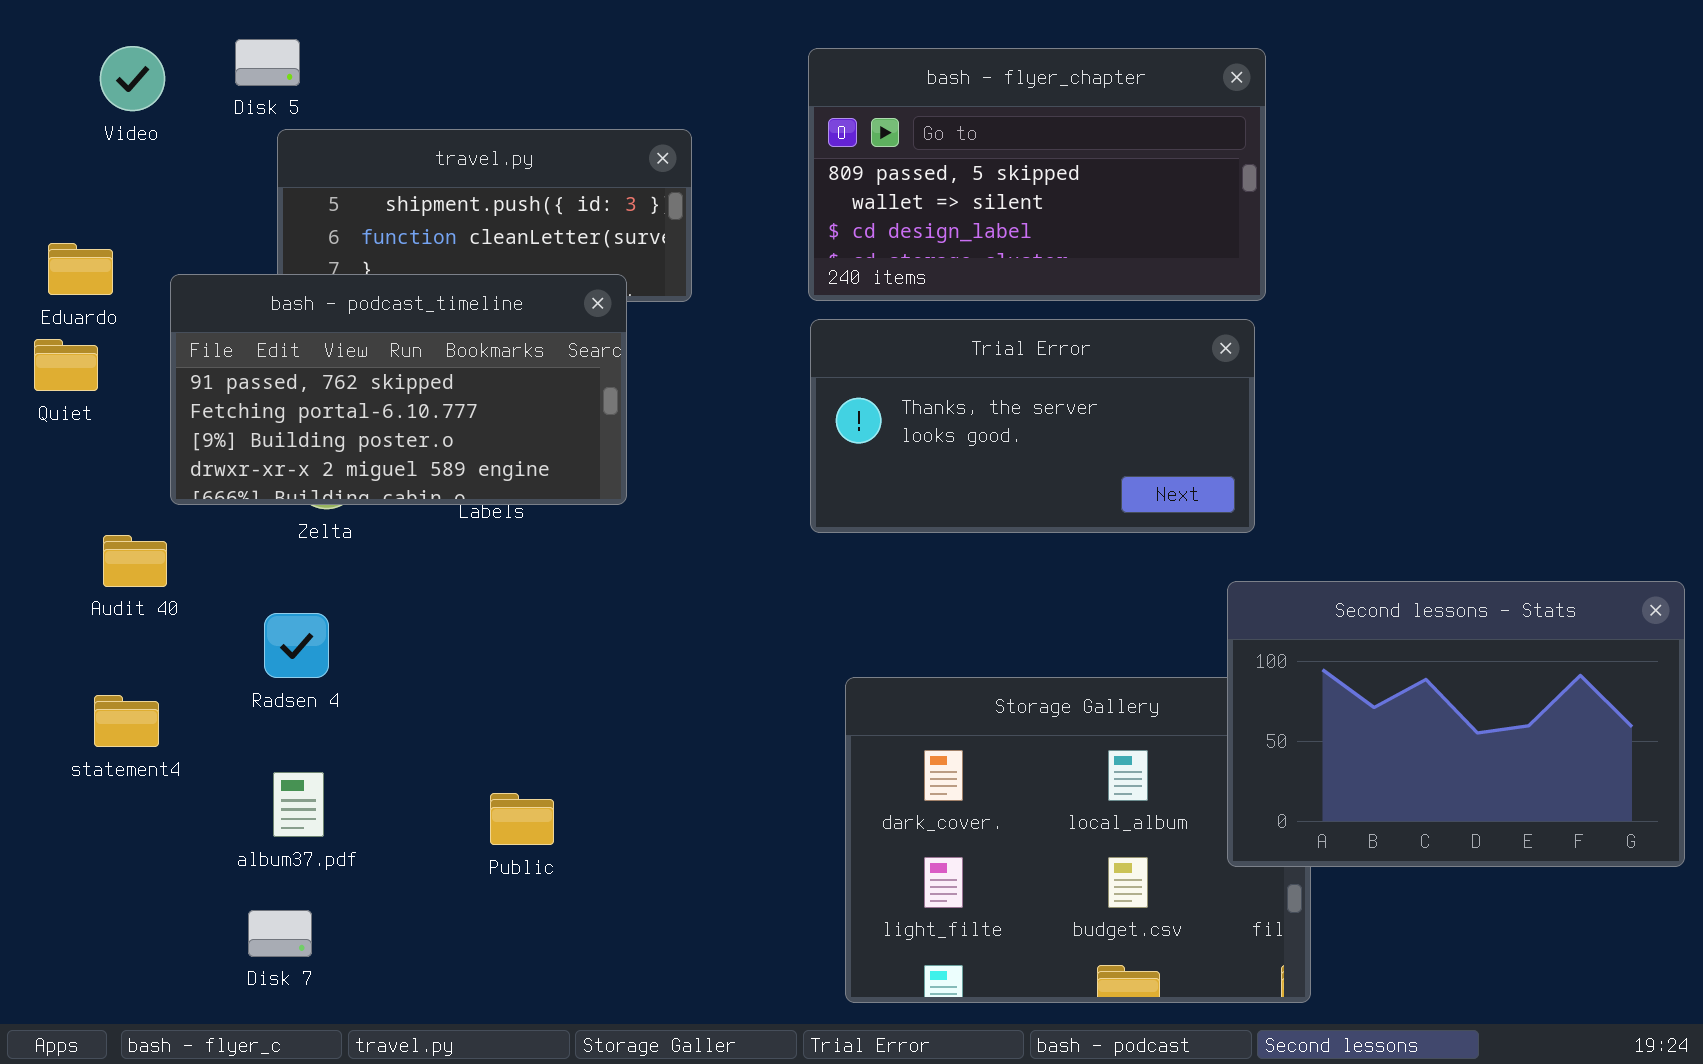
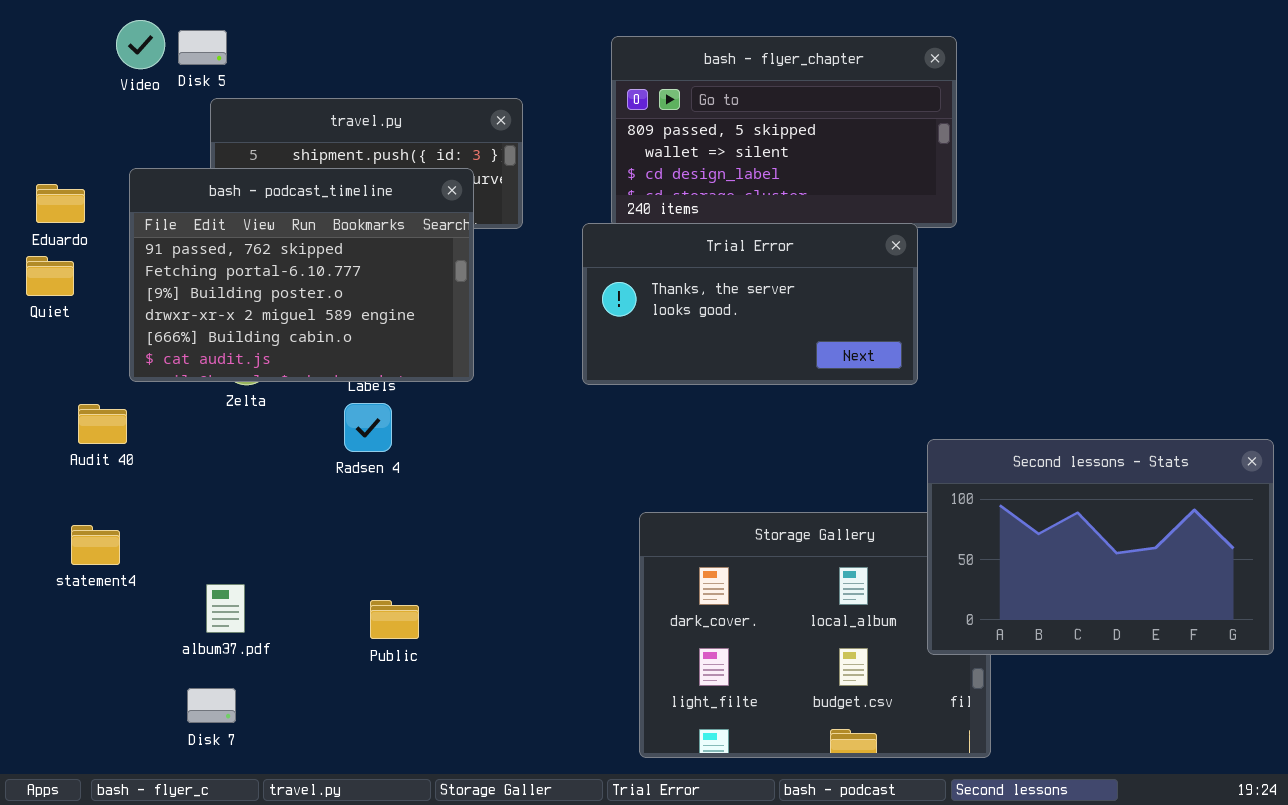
Video: [100,46,165,111] -> [116,20,165,69], moved
bash - podcast_timeline: [170,274,627,505] -> [129,168,474,382], resized
Trial Error: [810,319,1255,533] -> [582,223,918,385], moved
Radsen 4: [264,613,329,678] -> [344,403,392,452], moved

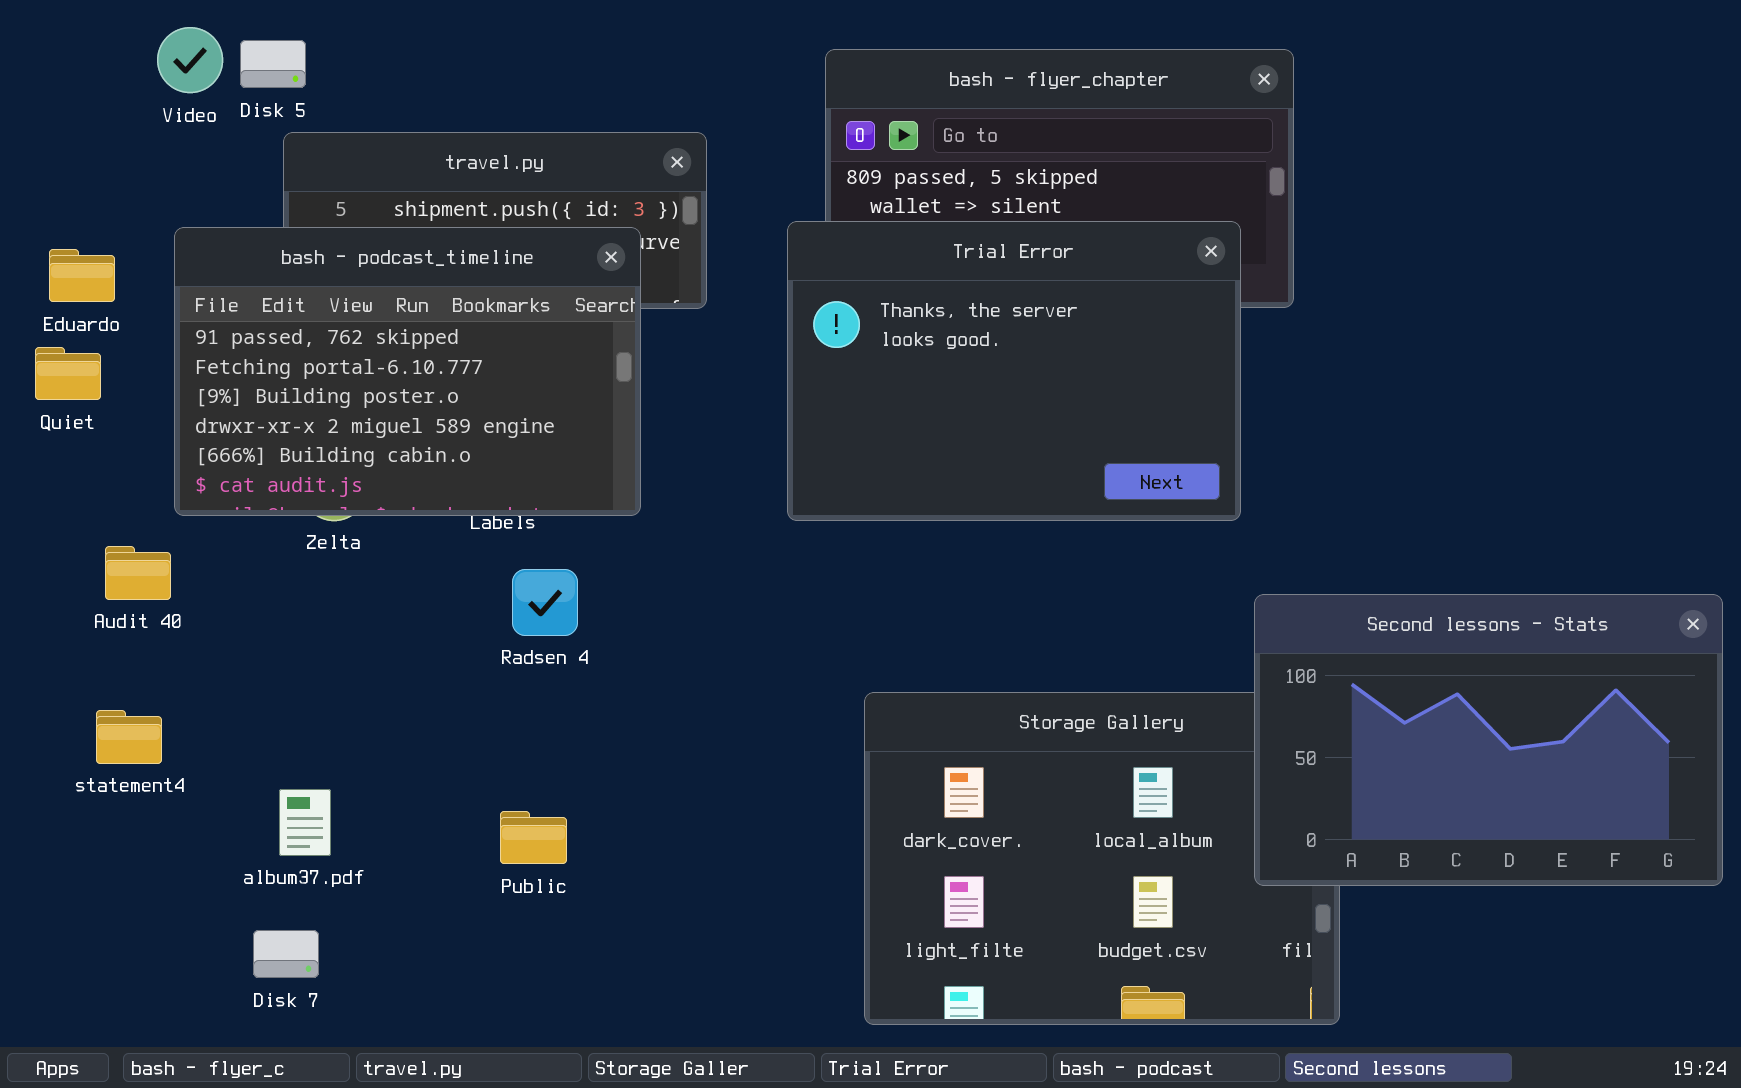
Trial Error: [582,223,918,385] -> [787,221,1241,521], resized
Radsen 4: [344,403,392,452] -> [512,569,578,636], moved

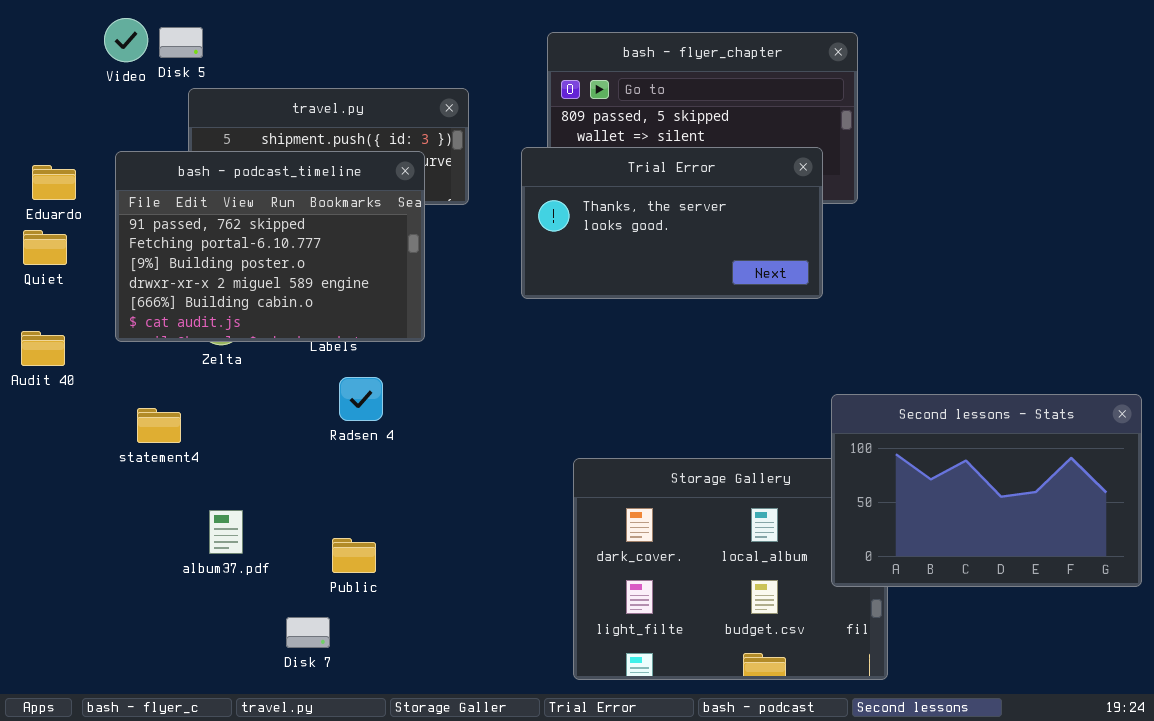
Trial Error: [787,221,1241,521] -> [521,147,823,299], resized
Audit 40: [105,546,171,600] -> [21,331,65,366], moved
statement4: [96,710,162,764] -> [137,408,181,443], moved
album37.pdf: [279,789,331,856] -> [209,510,243,554], moved
Disk 7: [253,930,319,978] -> [286,617,330,648], moved

